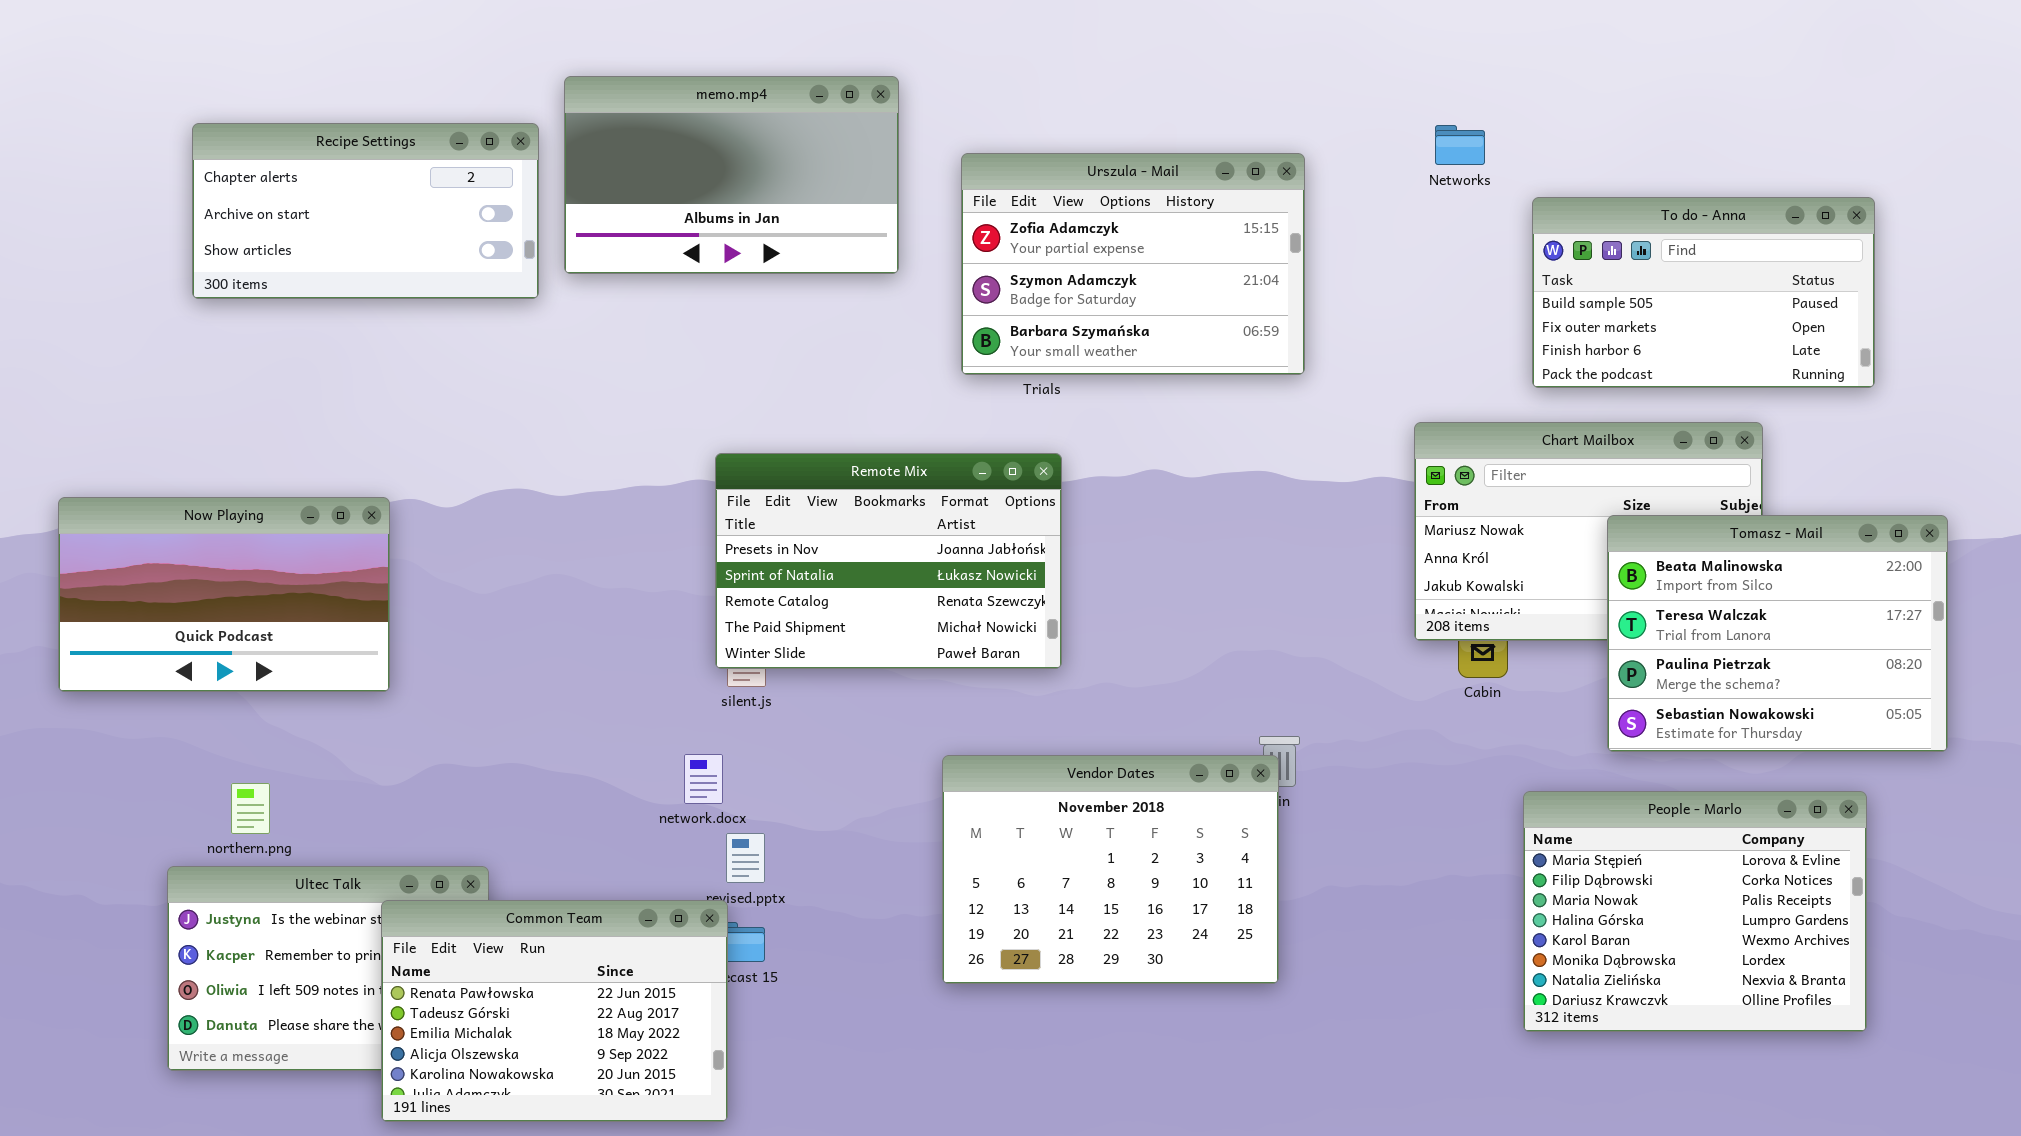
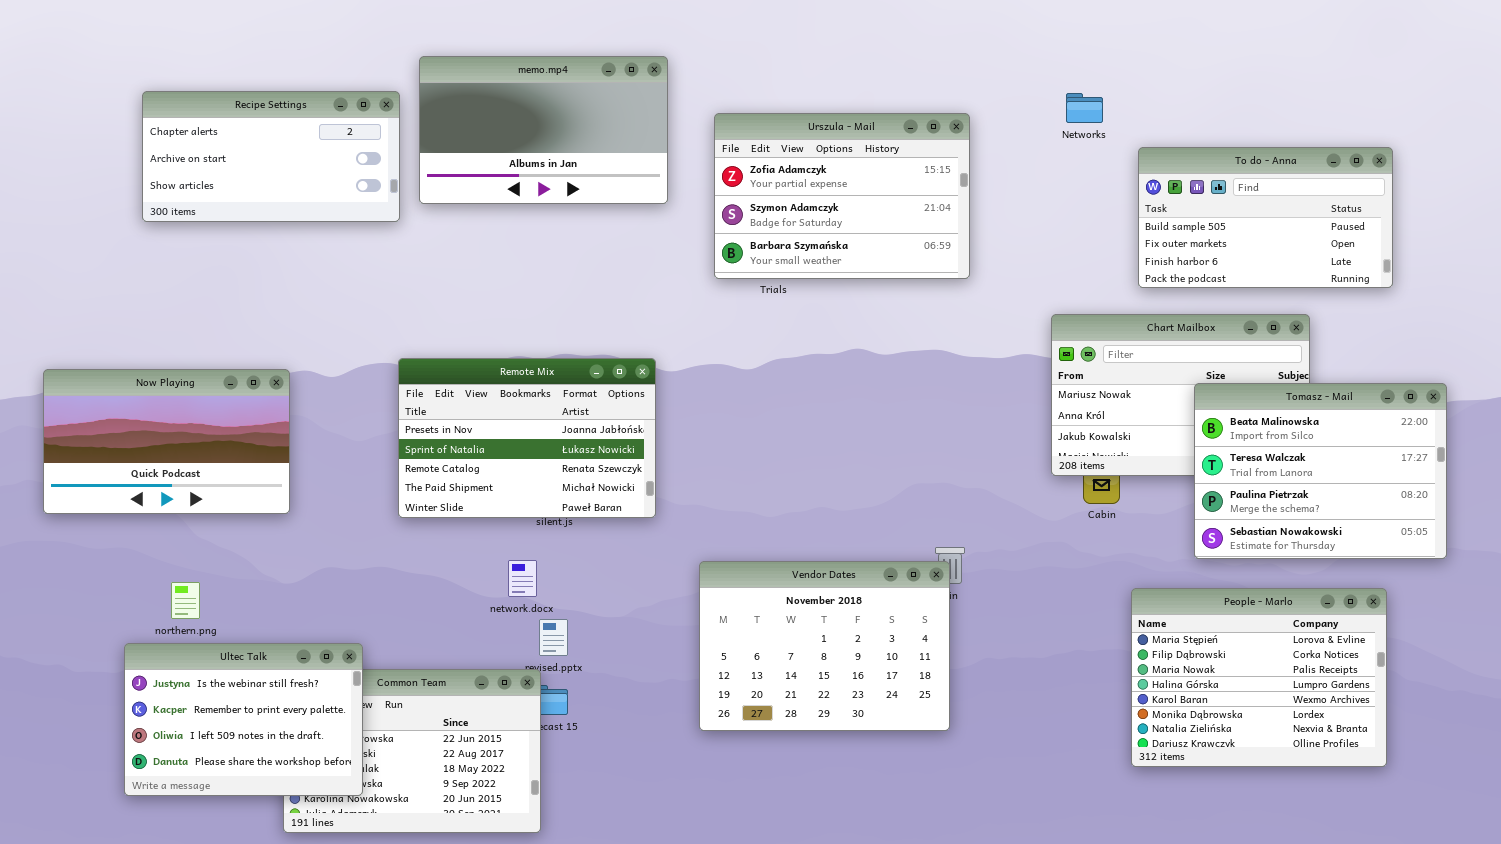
Remote Mix: [715,453,1062,669] -> [398,358,656,518], moved
Ultec Talk: [167,866,489,1071] -> [124,643,363,796], raised

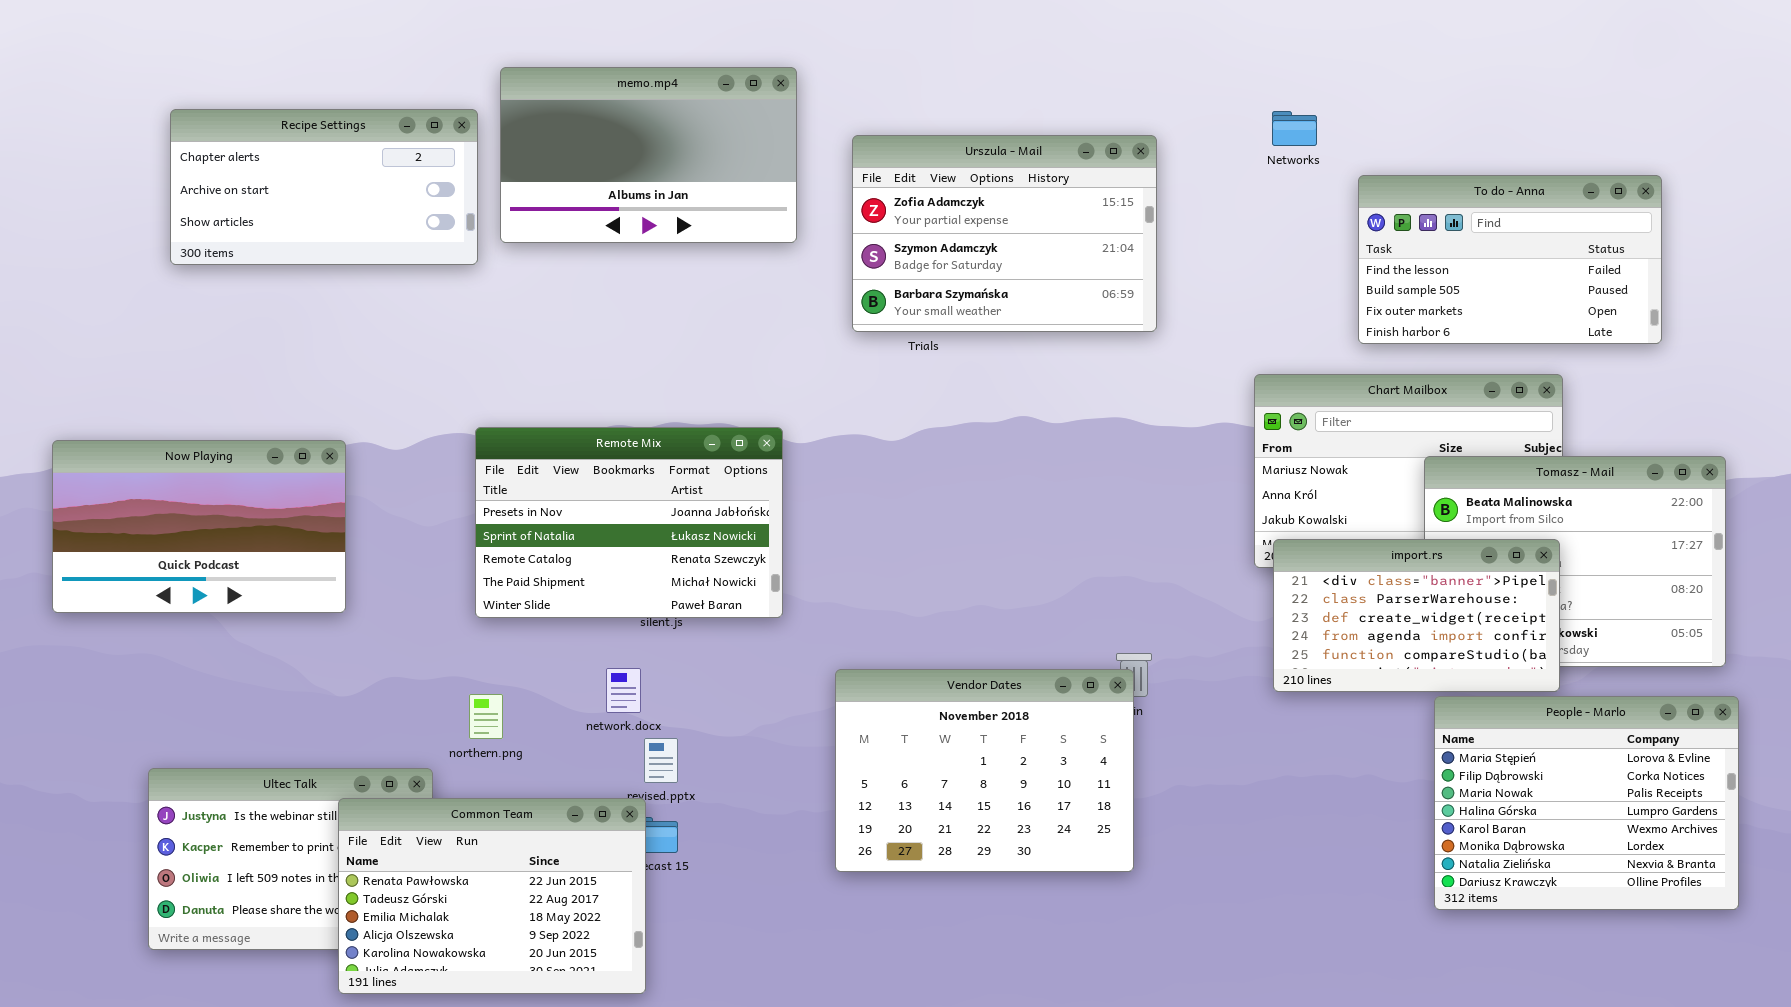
To do - Anna: [1138,147,1393,288] -> [1358,175,1662,344], scrolled up 1 row
import.rs: none -> [1273,539,1560,692], opened
northern.png: [171,582,200,619] -> [469,694,503,739], moved
People - Marlo: [1131,588,1387,767] -> [1434,696,1739,910], moved
Common Team: [283,669,541,833] -> [338,798,646,994], raised

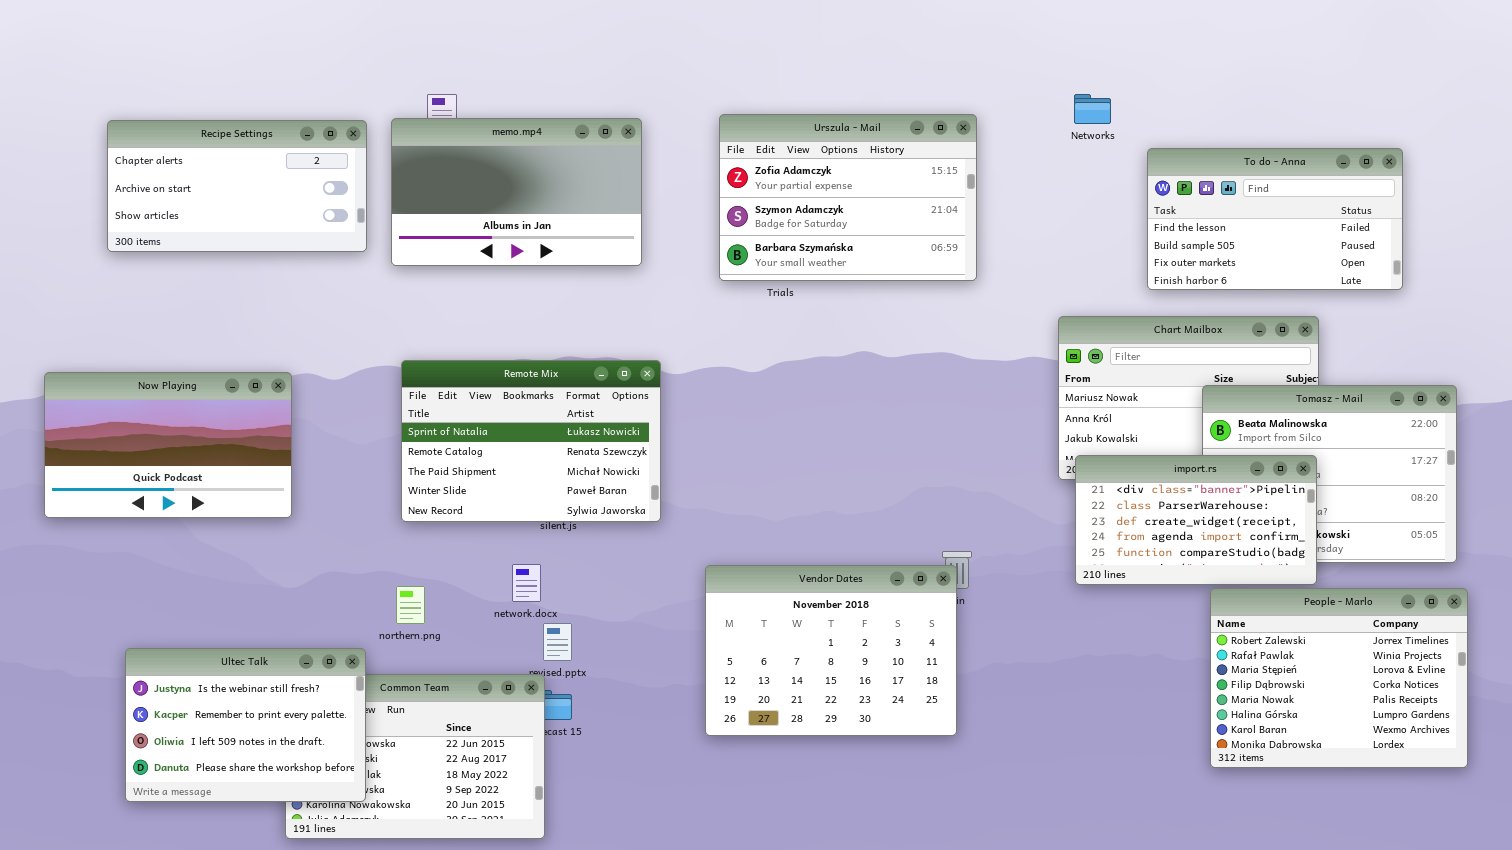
memo.mp4: [500,67,797,243] -> [391,118,642,266], moved
Recipe Settings: [170,109,478,265] -> [107,120,367,252], moved
Remote Mix: [475,427,783,618] -> [401,360,661,522], scrolled down 1 row
People - Marlo: [1434,696,1739,910] -> [1210,588,1468,768], scrolled up 2 rows
Ultec Talk: [148,768,433,950] -> [125,648,366,802], raised

